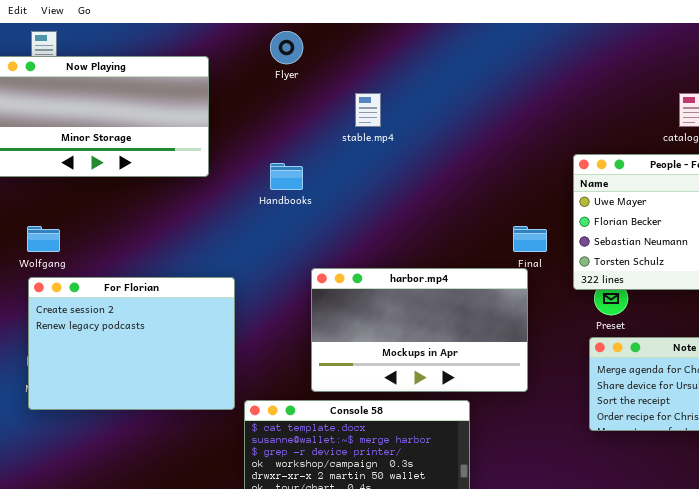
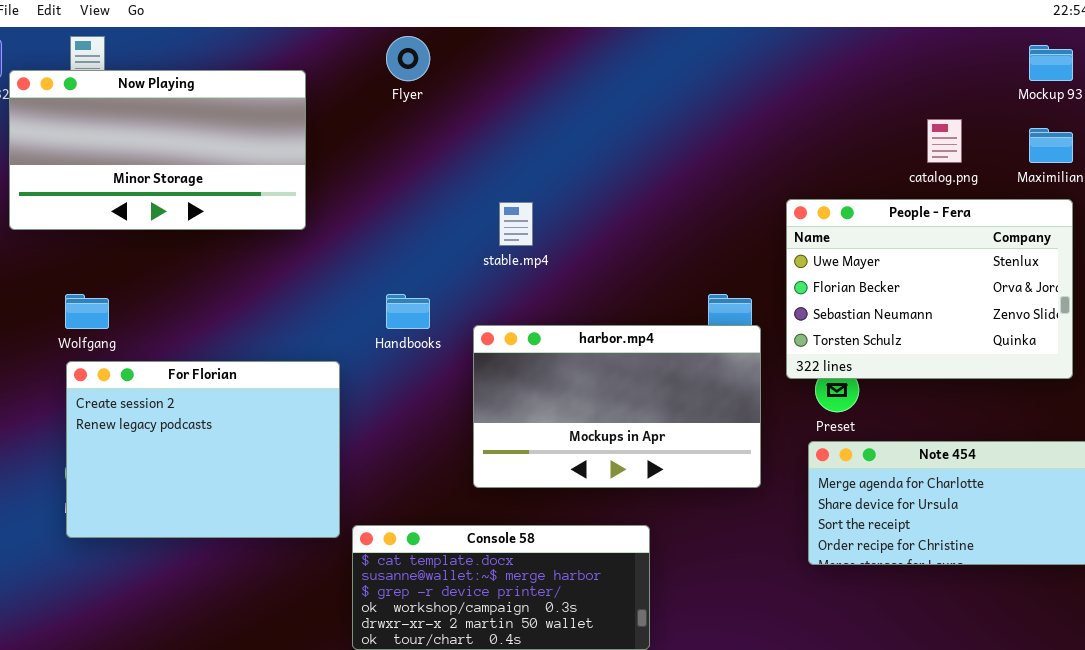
stable.mp4: [355,93,381,127] -> [499,202,533,246], moved
Handbooks: [270,163,303,190] -> [386,294,430,329], moved
harbor.mp4: [311,268,528,392] -> [473,325,761,488], moved

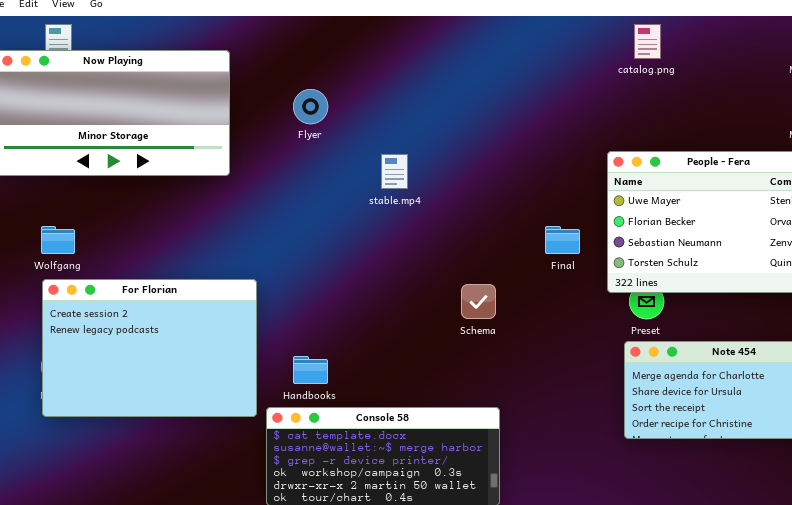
Flyer: [386,36,430,81] -> [293,89,328,124], moved
catalog.png: [927,119,962,163] -> [634,24,661,59], moved
Handbooks: [386,294,430,329] -> [293,356,328,384], moved
harbor.mp4: [473,325,761,488] -> none, closed

